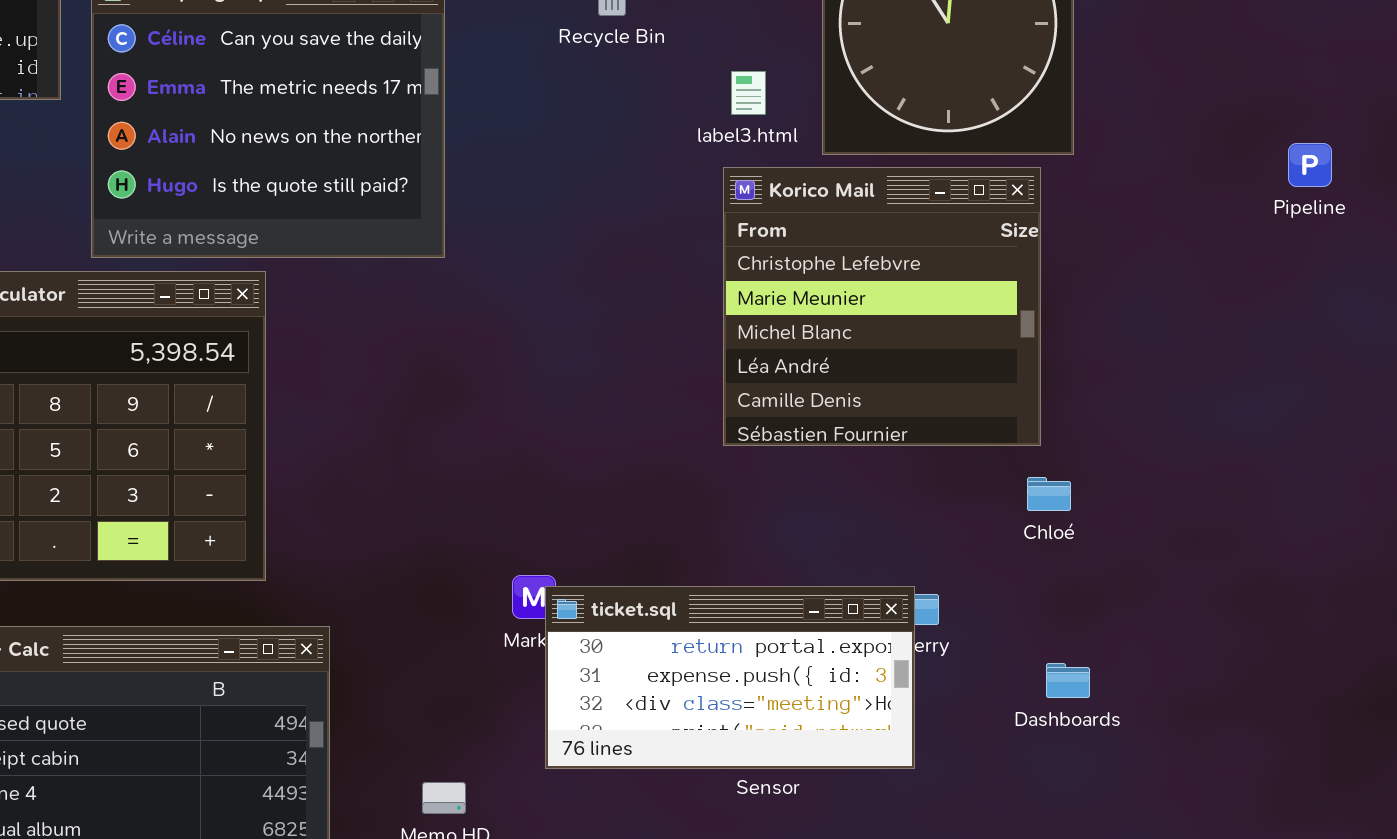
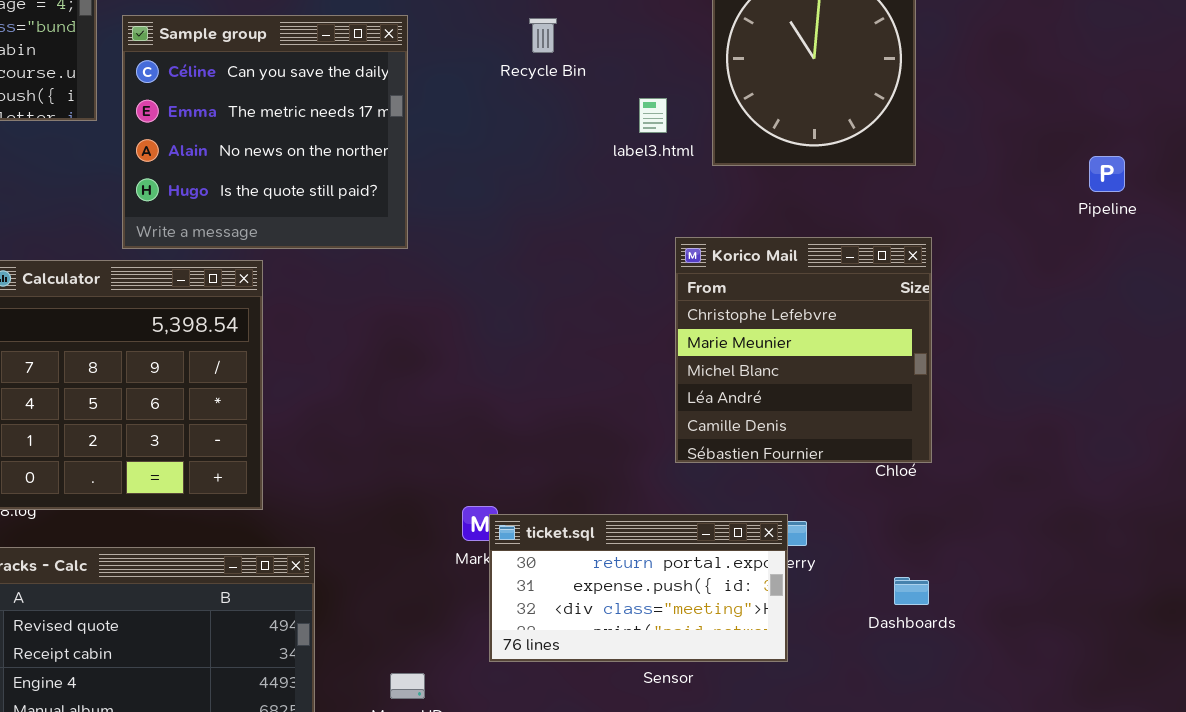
Korico Mail: [723,167,1041,446] -> [675,237,932,463], moved

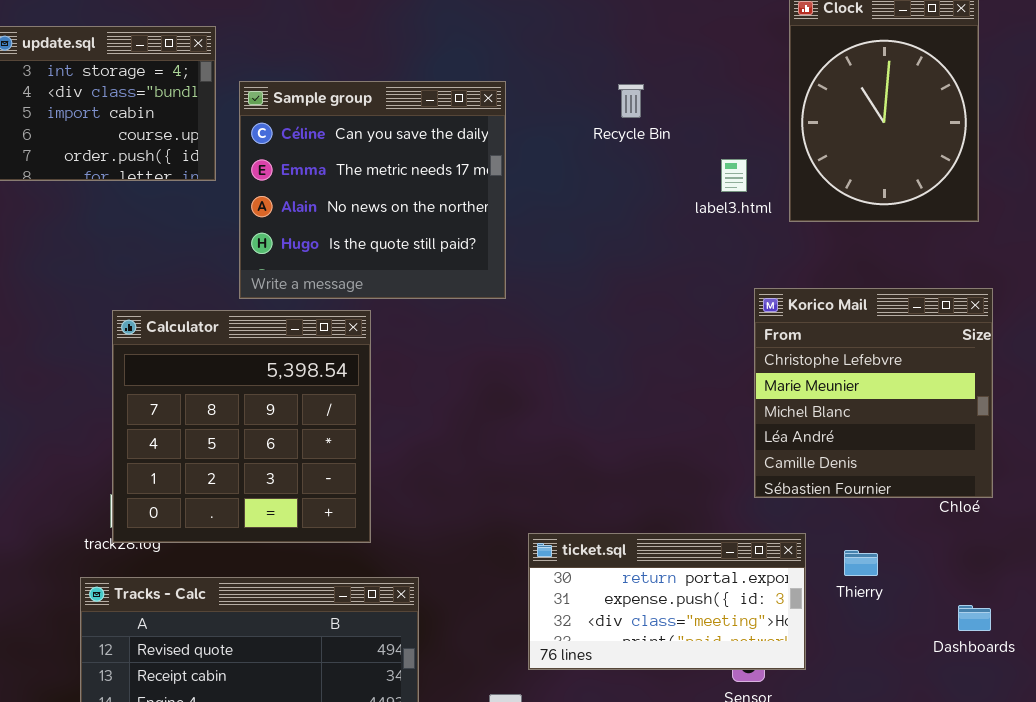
ticket.sql: [489,514,788,662] -> [528,533,806,670], moved

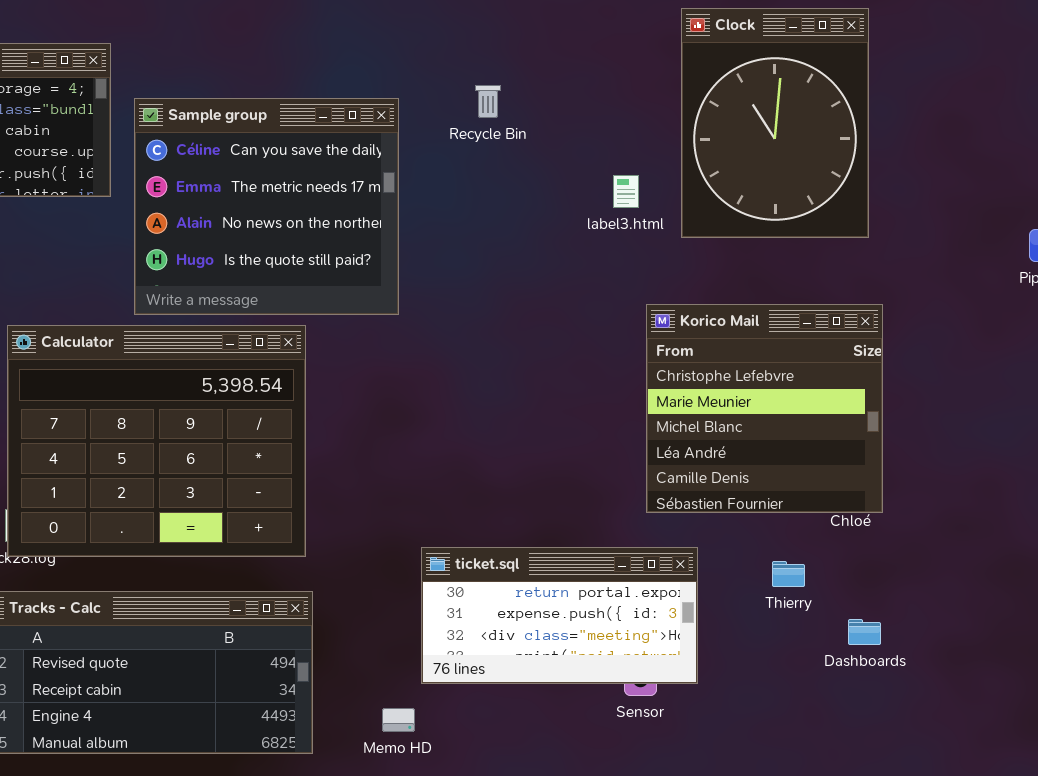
Recycle Bin: [618,84,644,118] -> [475,85,501,118], moved
Calculator: [112,310,371,543] -> [7,325,306,557], resized
Thierry: [844,550,878,576] -> [772,561,805,587], moved

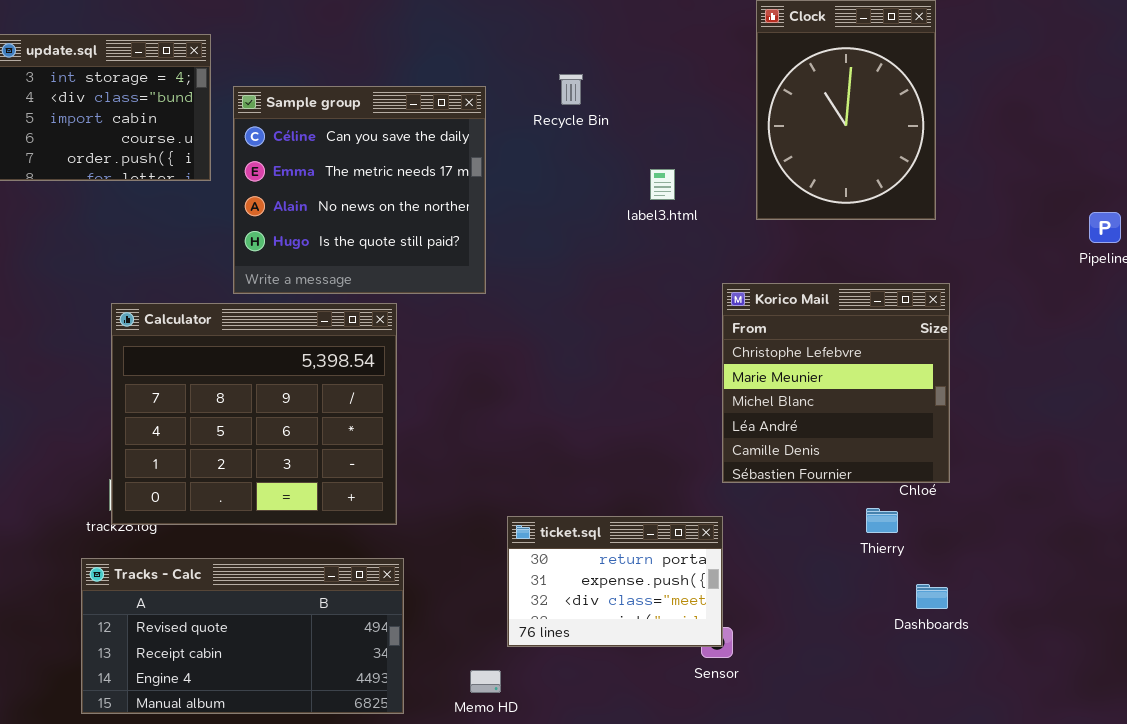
label3.html: [613,175,639,208] -> [650,169,675,200], moved
ticket.sql: [421,547,698,684] -> [507,516,723,647], resized
Thierry: [772,561,805,587] -> [866,508,898,533], moved

